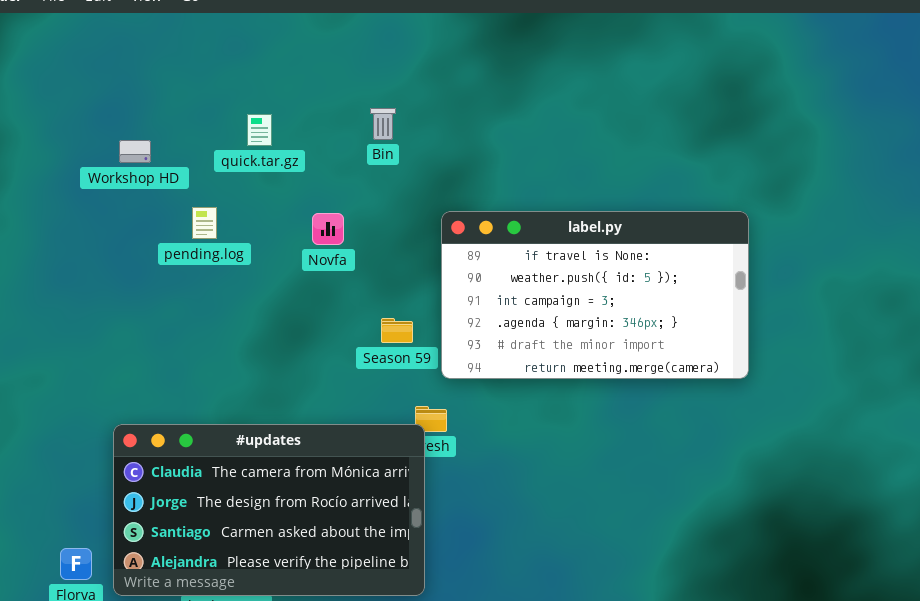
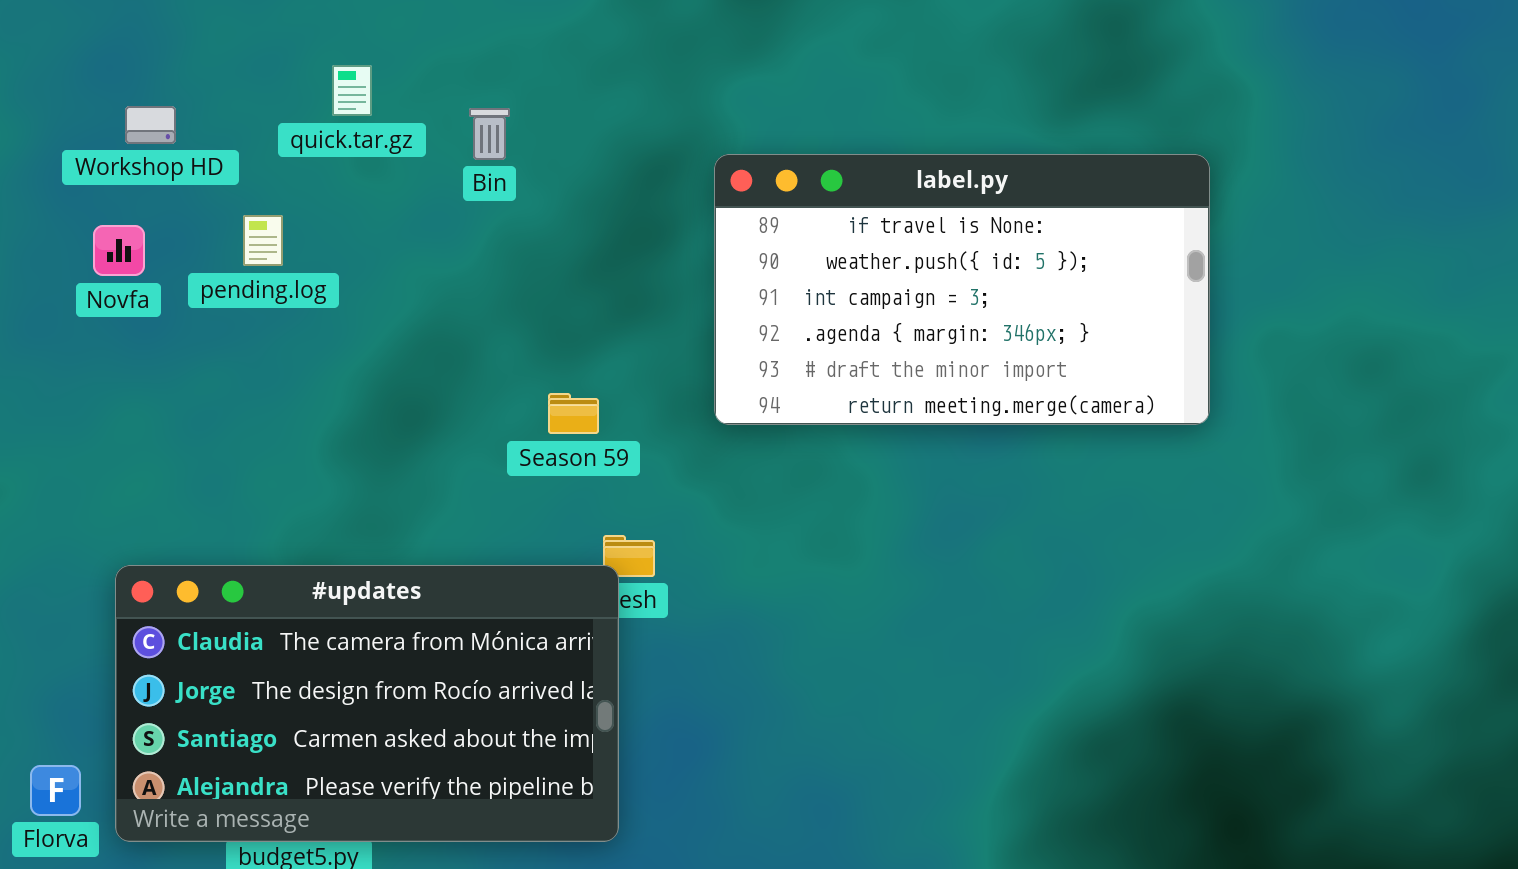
Bin: [370,108,396,140] -> [469,108,510,160], moved
label.py: [441,211,749,379] -> [714,154,1210,425], moved
Novfa: [312,213,344,245] -> [93,225,145,276], moved

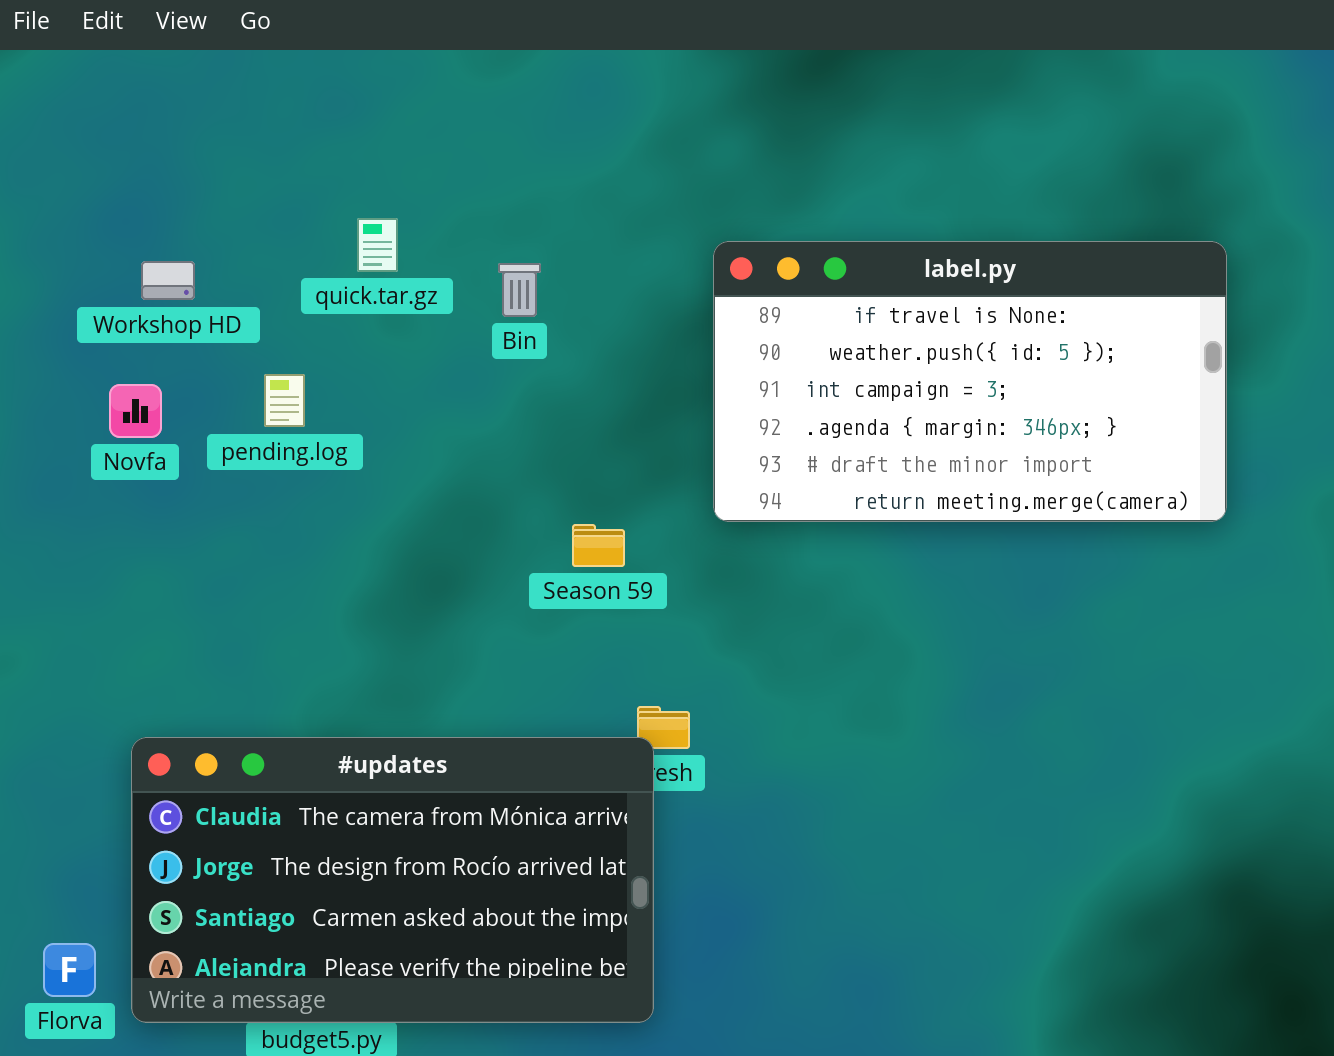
label.py: [714,154,1210,425] -> [713,241,1227,522], moved
Season 59: [548,393,599,434] -> [572,524,625,567], moved

